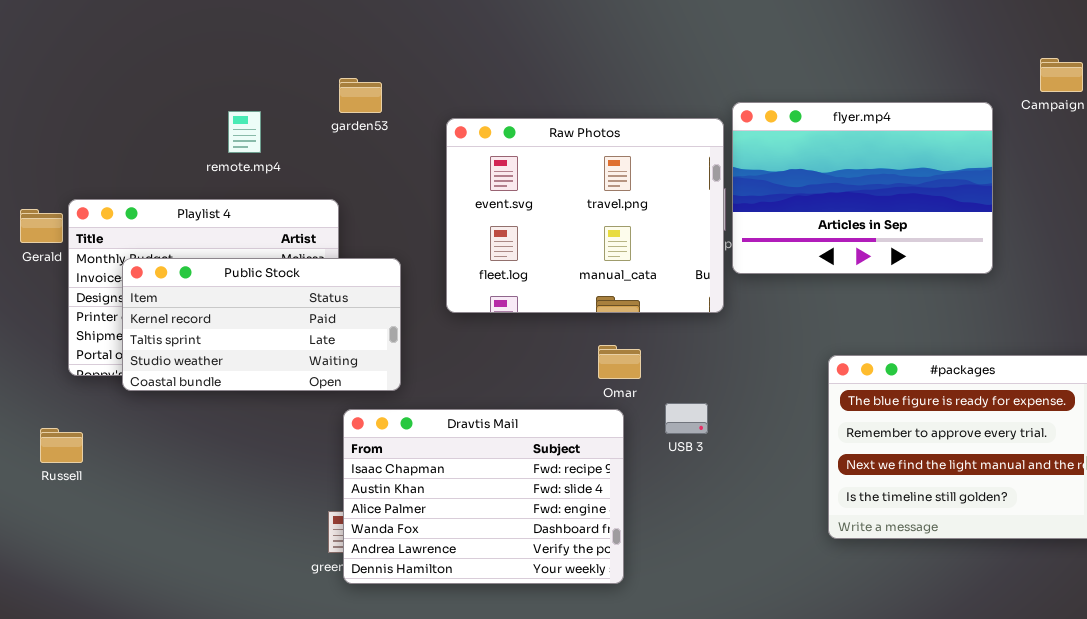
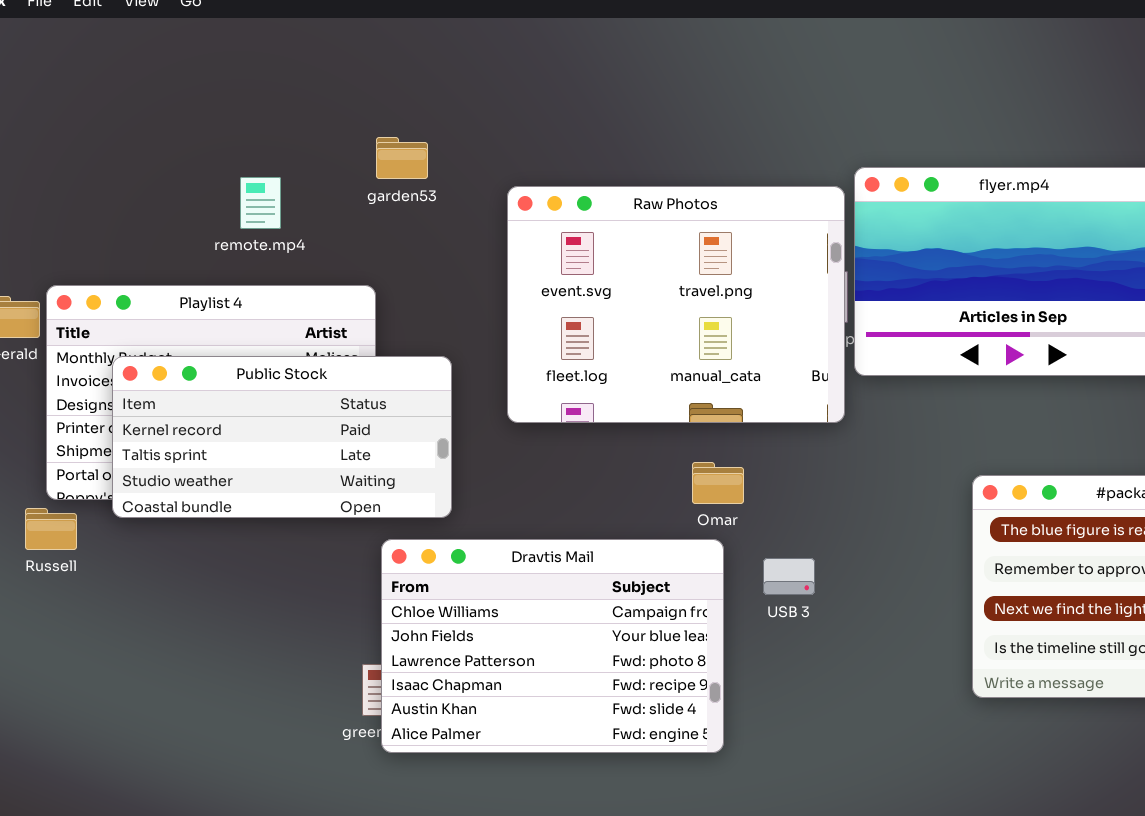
USB 3: [665,403,708,434] -> [763,558,815,595], moved
Dravtis Mail: [343,409,624,584] -> [381,539,724,753], scrolled up 3 rows
Russell: [40,428,83,463] -> [25,508,77,550], moved

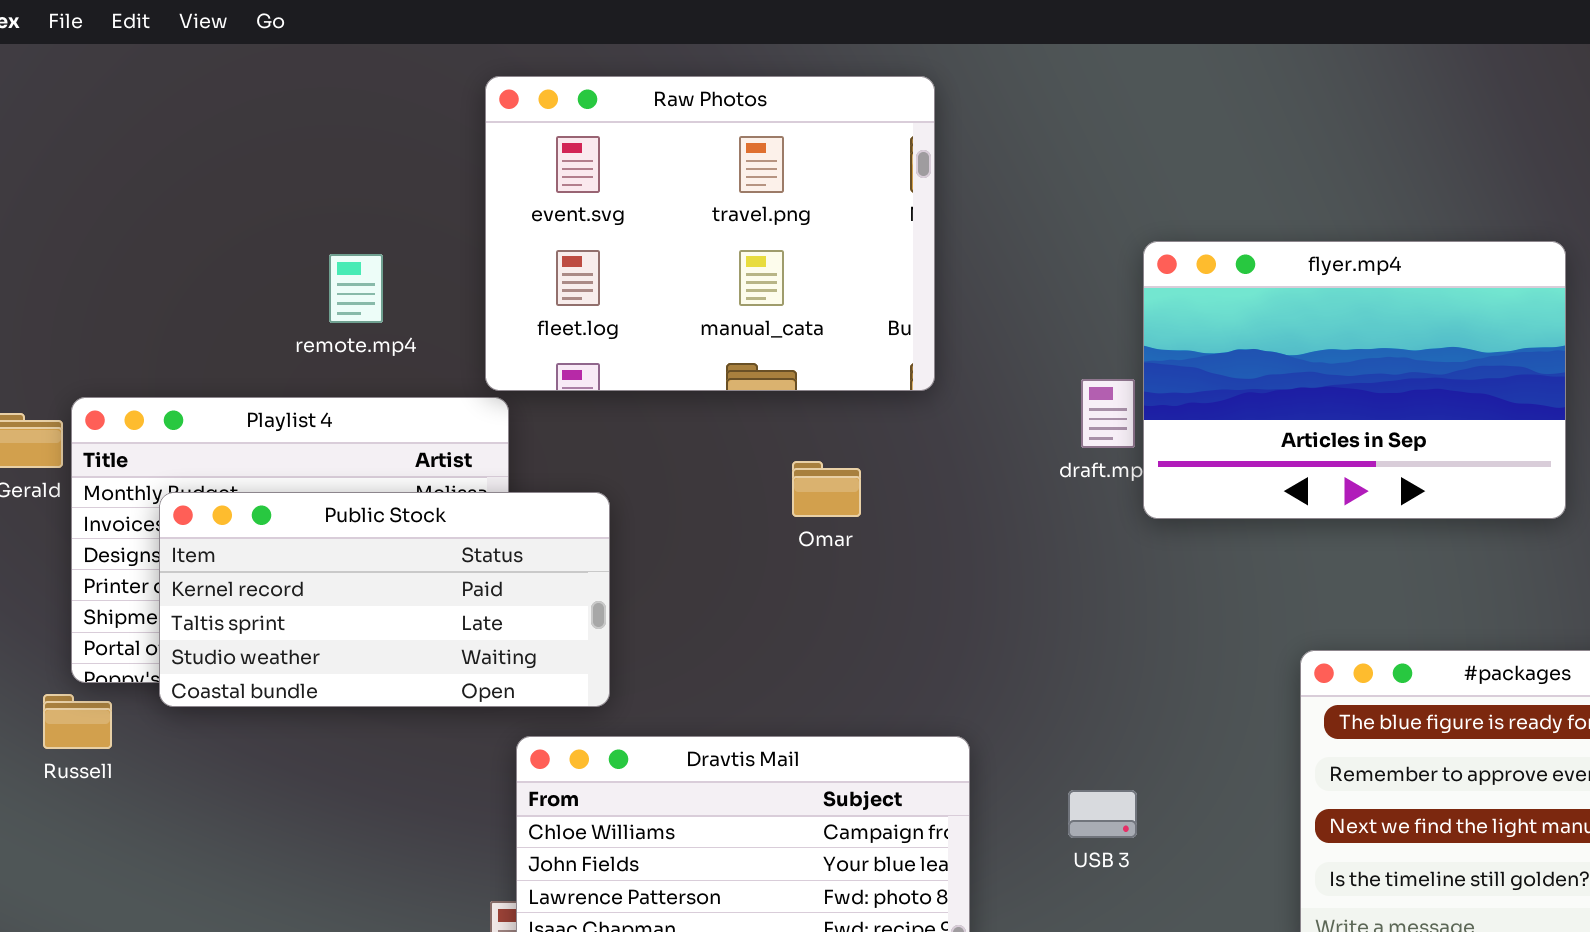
Raw Photos: [507,186,845,423] -> [485,76,935,391], moved
Omar: [692,462,744,504] -> [792,461,861,517], moved
USB 3: [763,558,815,595] -> [1068,790,1137,838], moved

